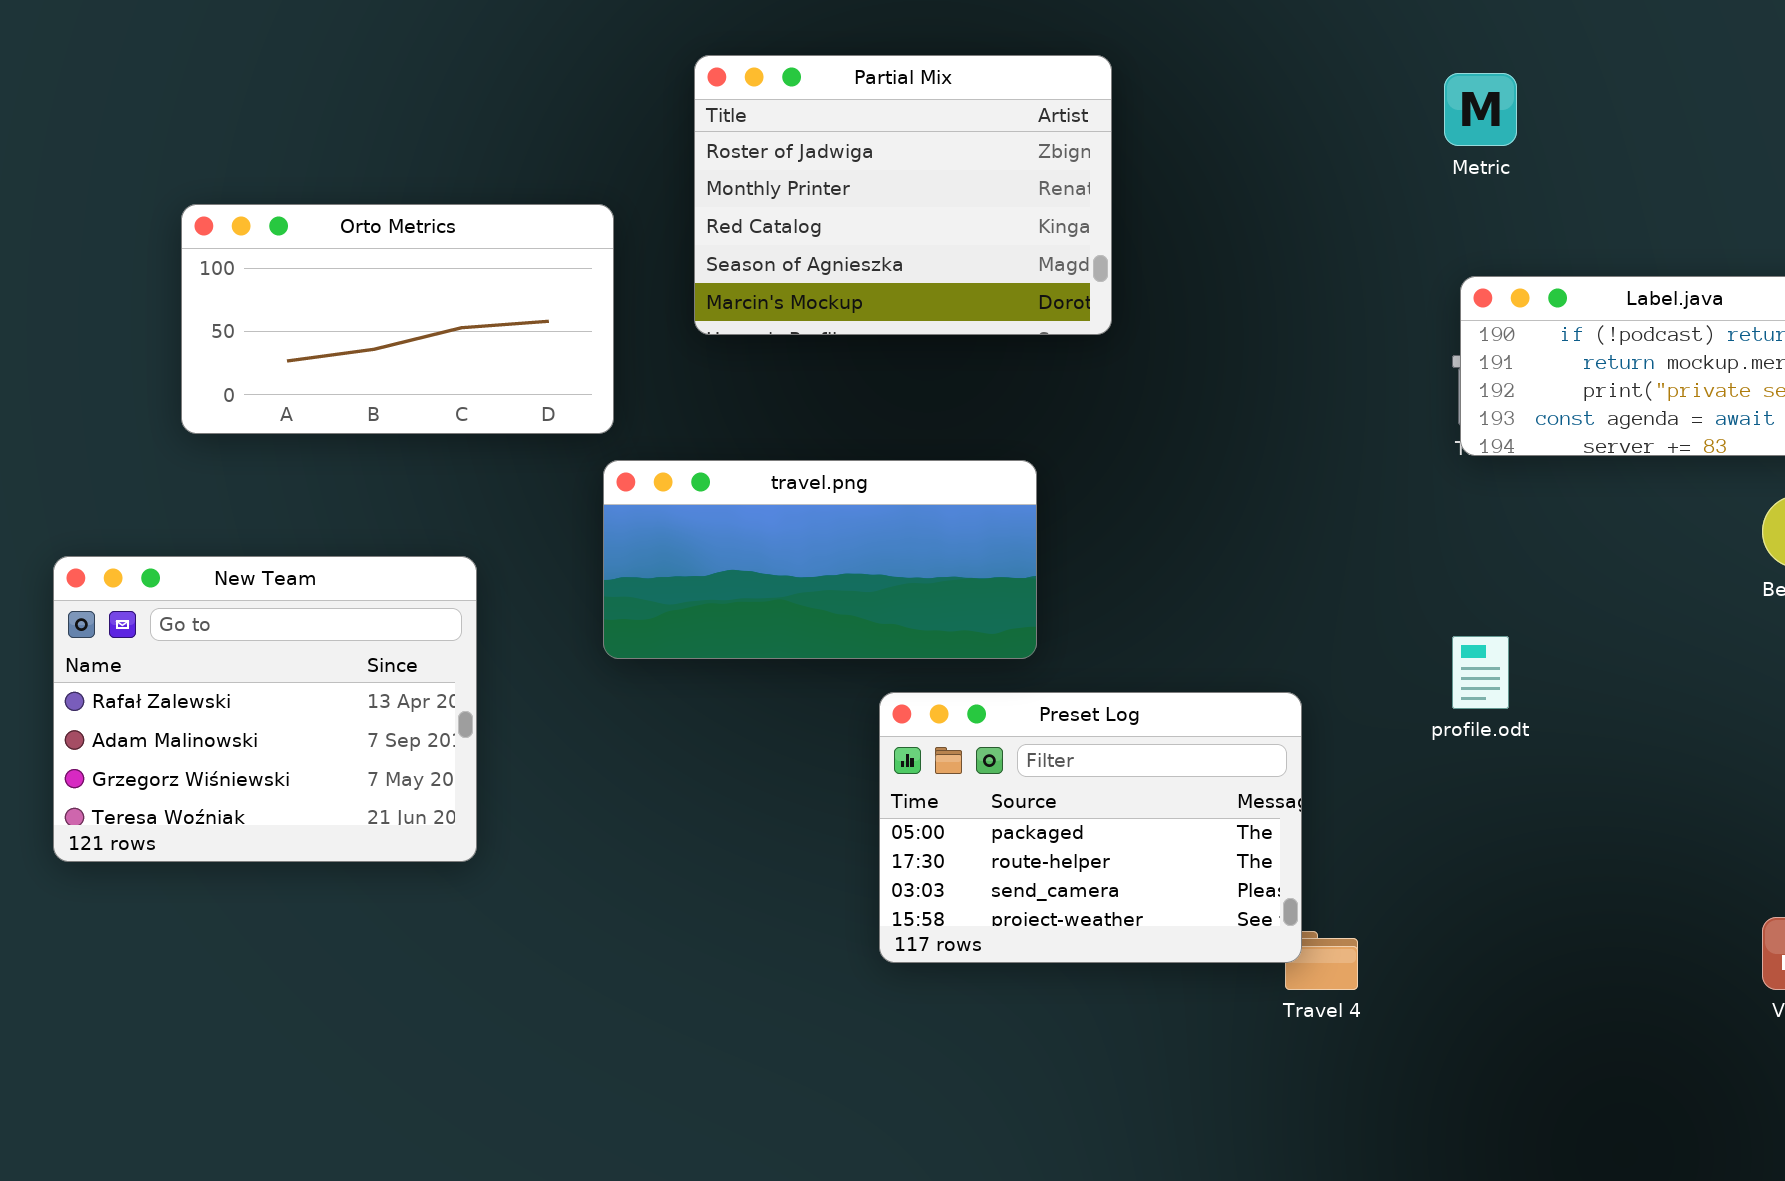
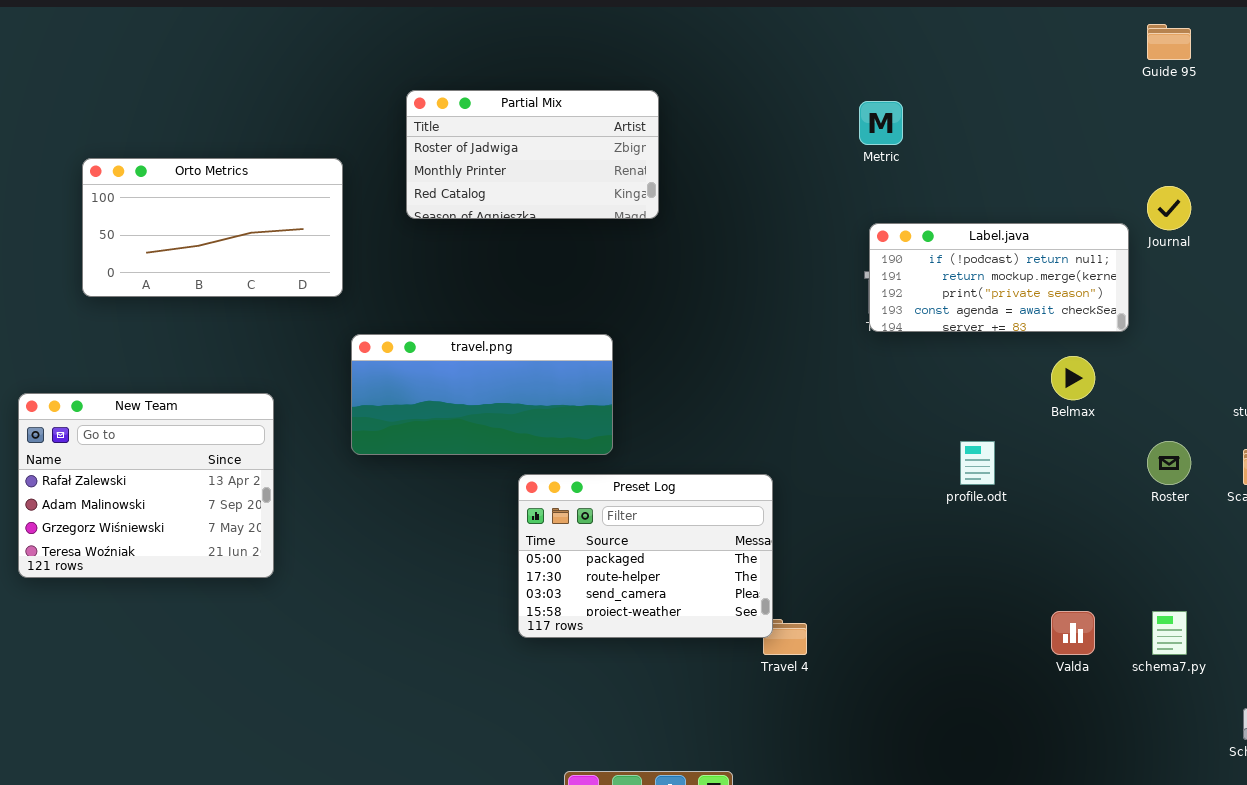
Partial Mix: [694,55,1112,335] -> [406,90,659,219], resized
Orto Metrics: [181,204,614,434] -> [82,158,343,297], moved
profile.odt: [1452,636,1509,709] -> [960,441,995,485], moved

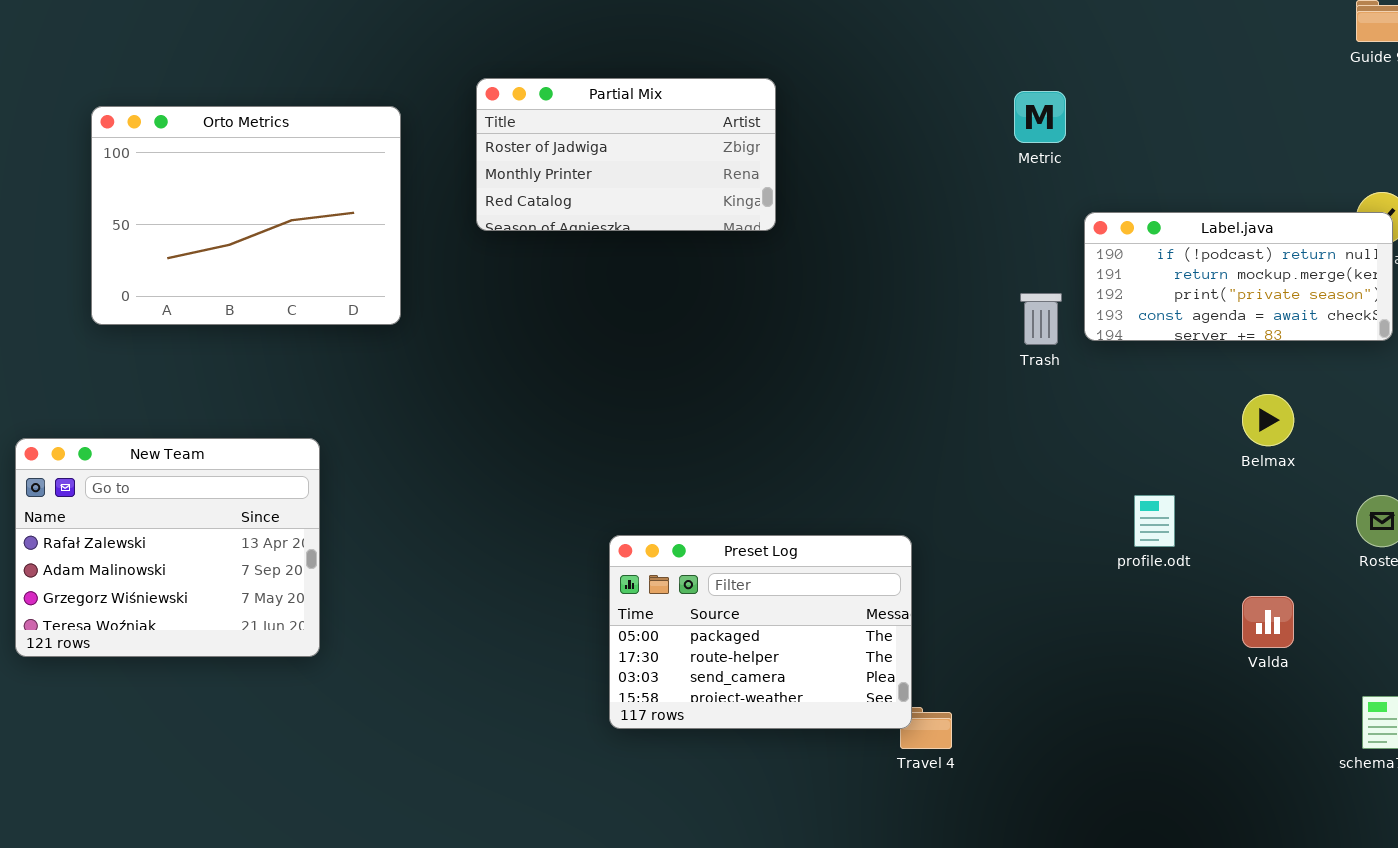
Orto Metrics: [82,158,343,297] -> [91,106,401,325], resized
Label.java: [869,223,1129,332] -> [1084,212,1393,341], moved
travel.png: [351,334,613,455] -> none, closed
Valda: [1051,611,1095,655] -> [1242,596,1294,648], moved

